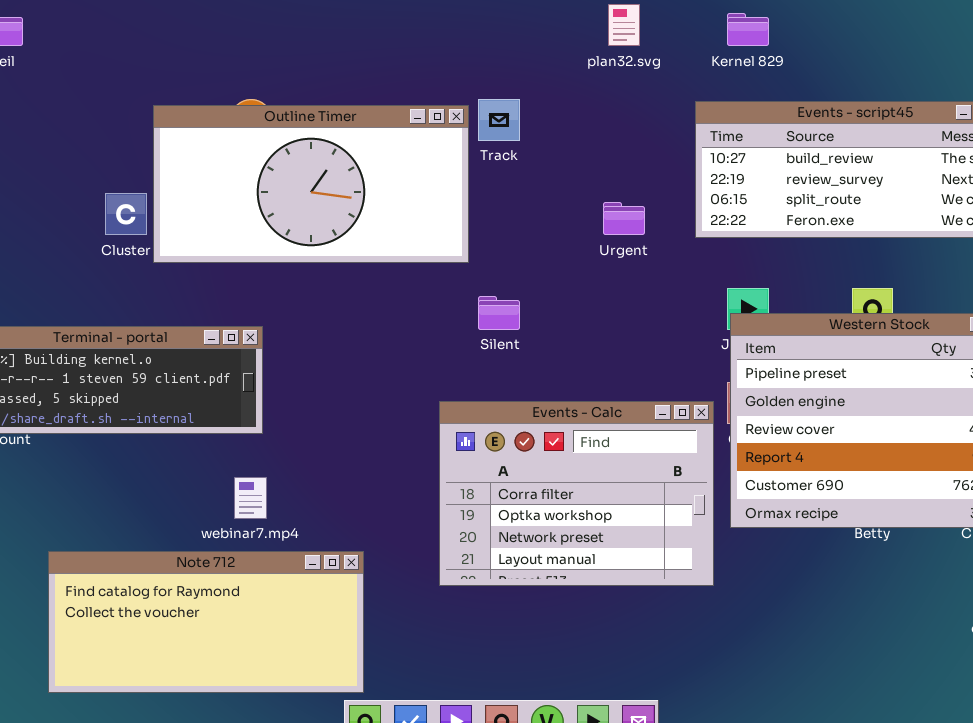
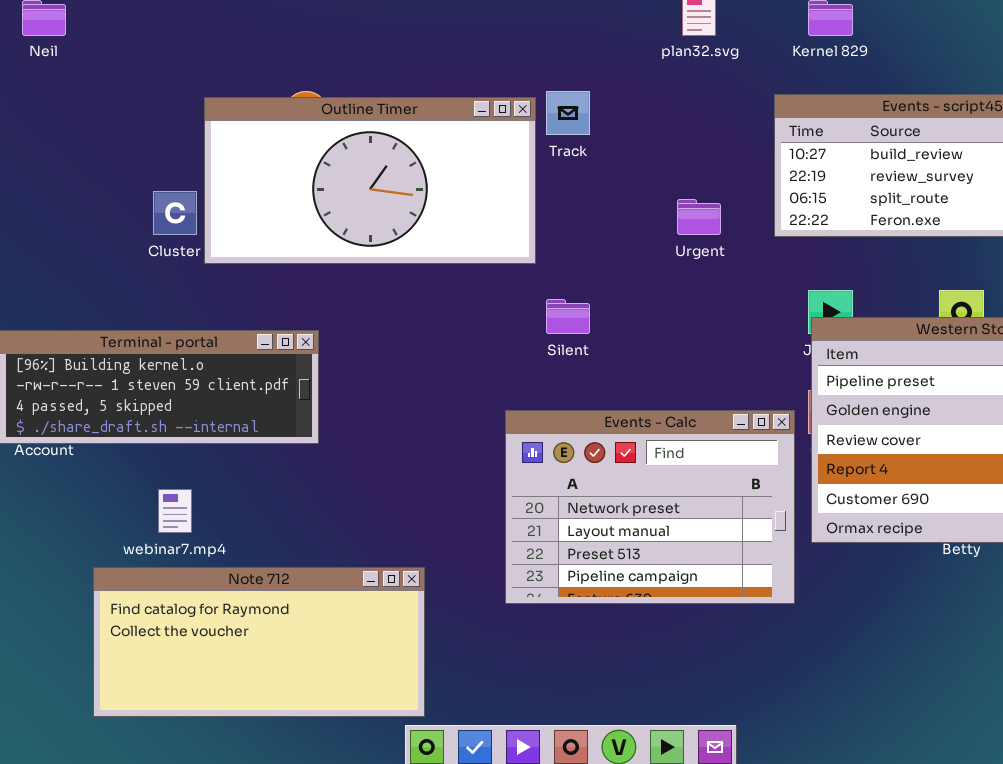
Events - Calc: [439,401,714,586] -> [505,410,795,604], scrolled down 2 rows
webinar7.mp4: [234,477,267,519] -> [158,489,192,533], moved

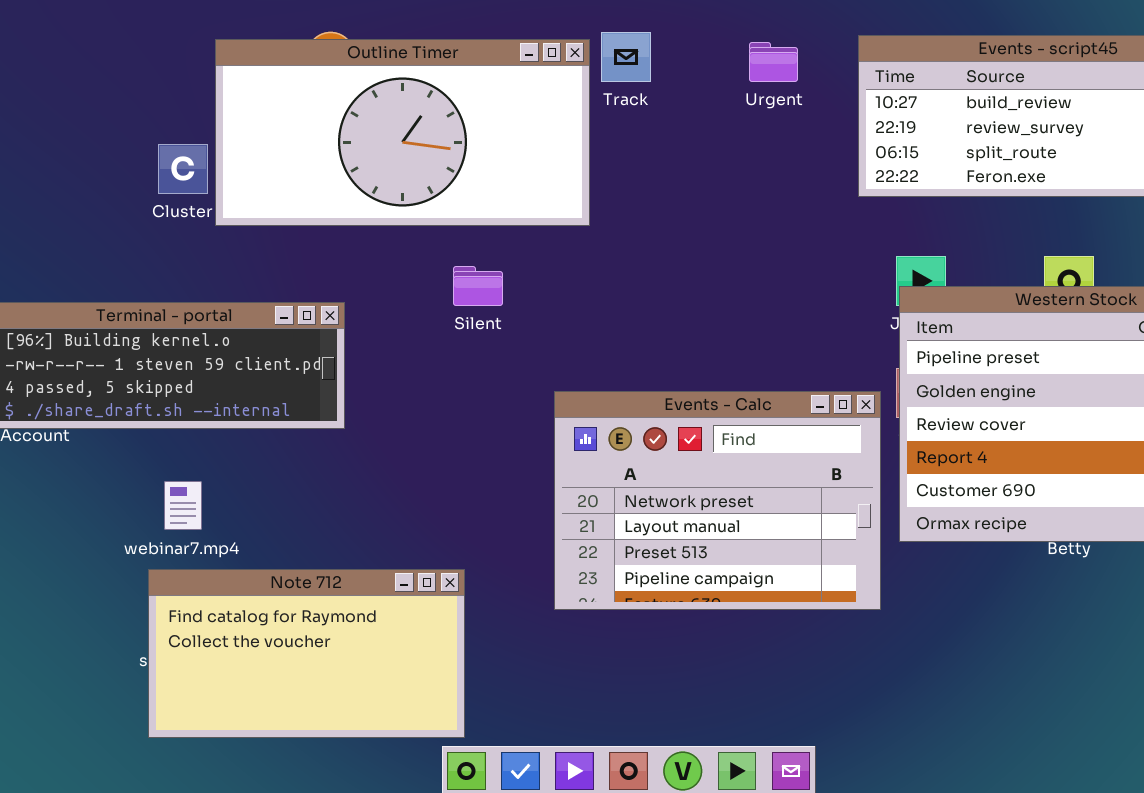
Urgent: [677,199,721,235] -> [749,42,798,82], moved
Silent: [546,299,590,334] -> [453,266,503,306], moved
Note 712: [93,567,425,717] -> [148,569,465,738], resized

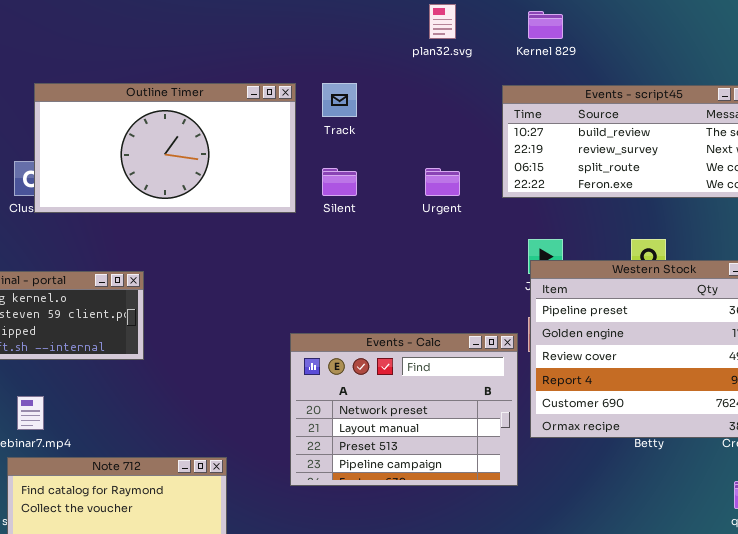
Outline Timer: [215,39,590,226] -> [34,83,296,213], moved
Urgent: [749,42,798,82] -> [425,168,460,196], moved
Silent: [453,266,503,306] -> [322,168,357,196], moved

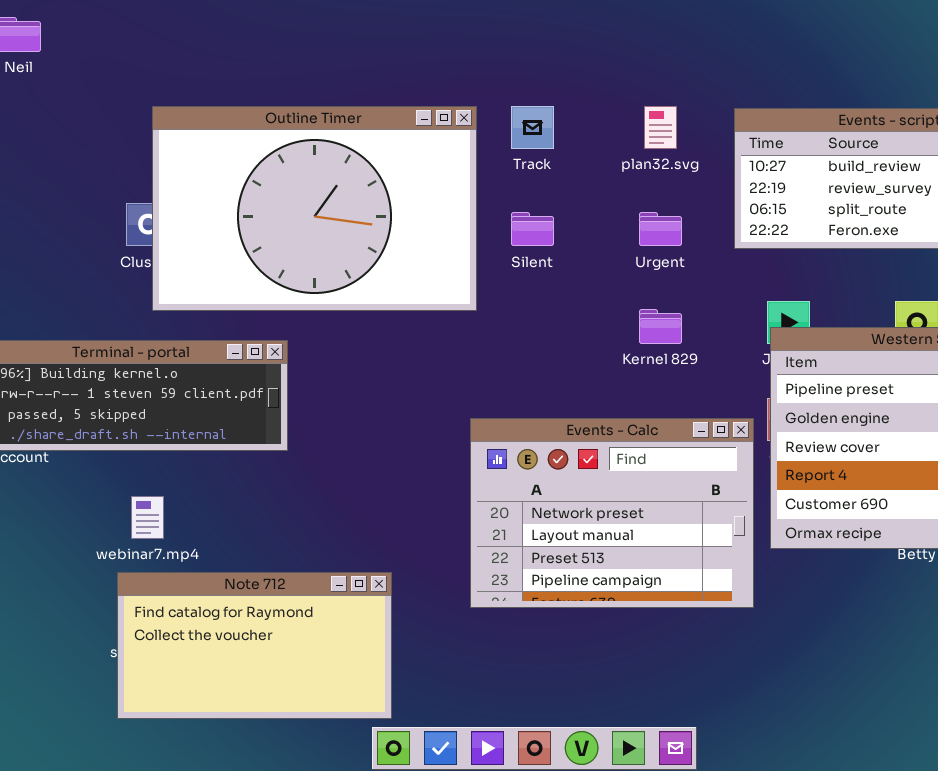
plan32.svg: [429,4,456,39] -> [644,106,677,149], moved
Kernel 829: [528,11,563,39] -> [639,309,682,344], moved
Outline Timer: [34,83,296,213] -> [152,106,477,311], resized

